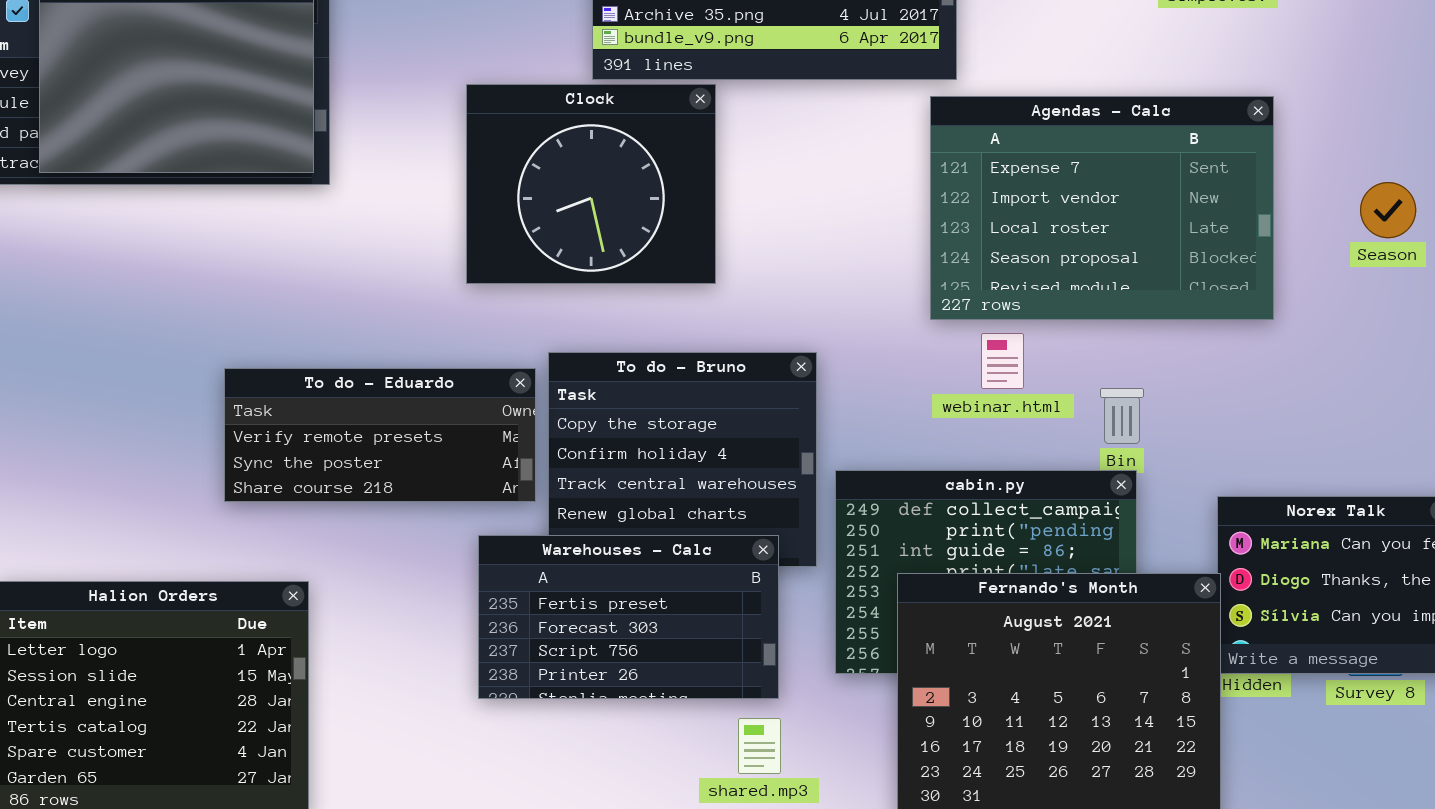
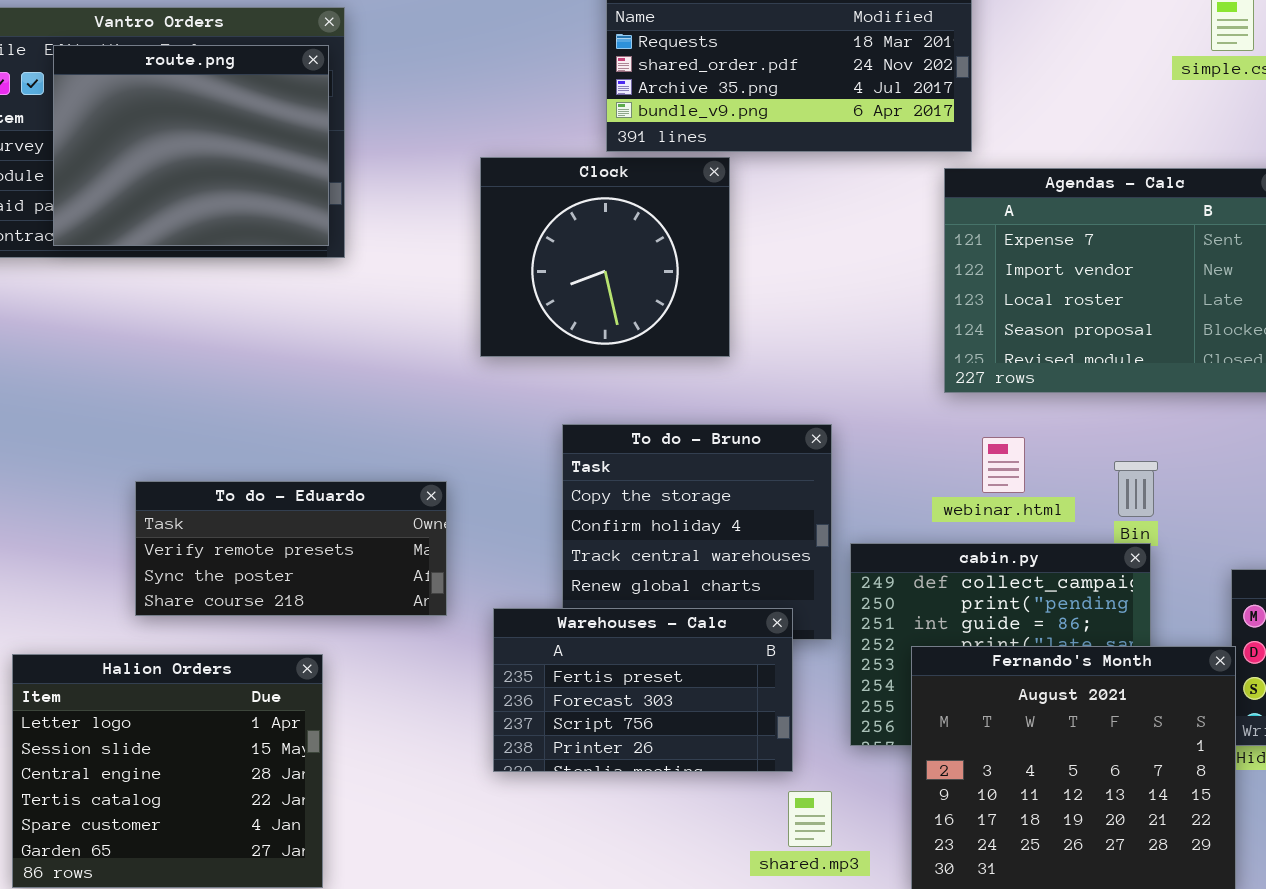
webinar.html: [981,333,1024,389] -> [982,437,1025,493], moved
To do - Eduardo: [224,368,536,502] -> [135,481,447,616], moved
shared.mp3: [738,718,781,774] -> [788,791,832,847], moved

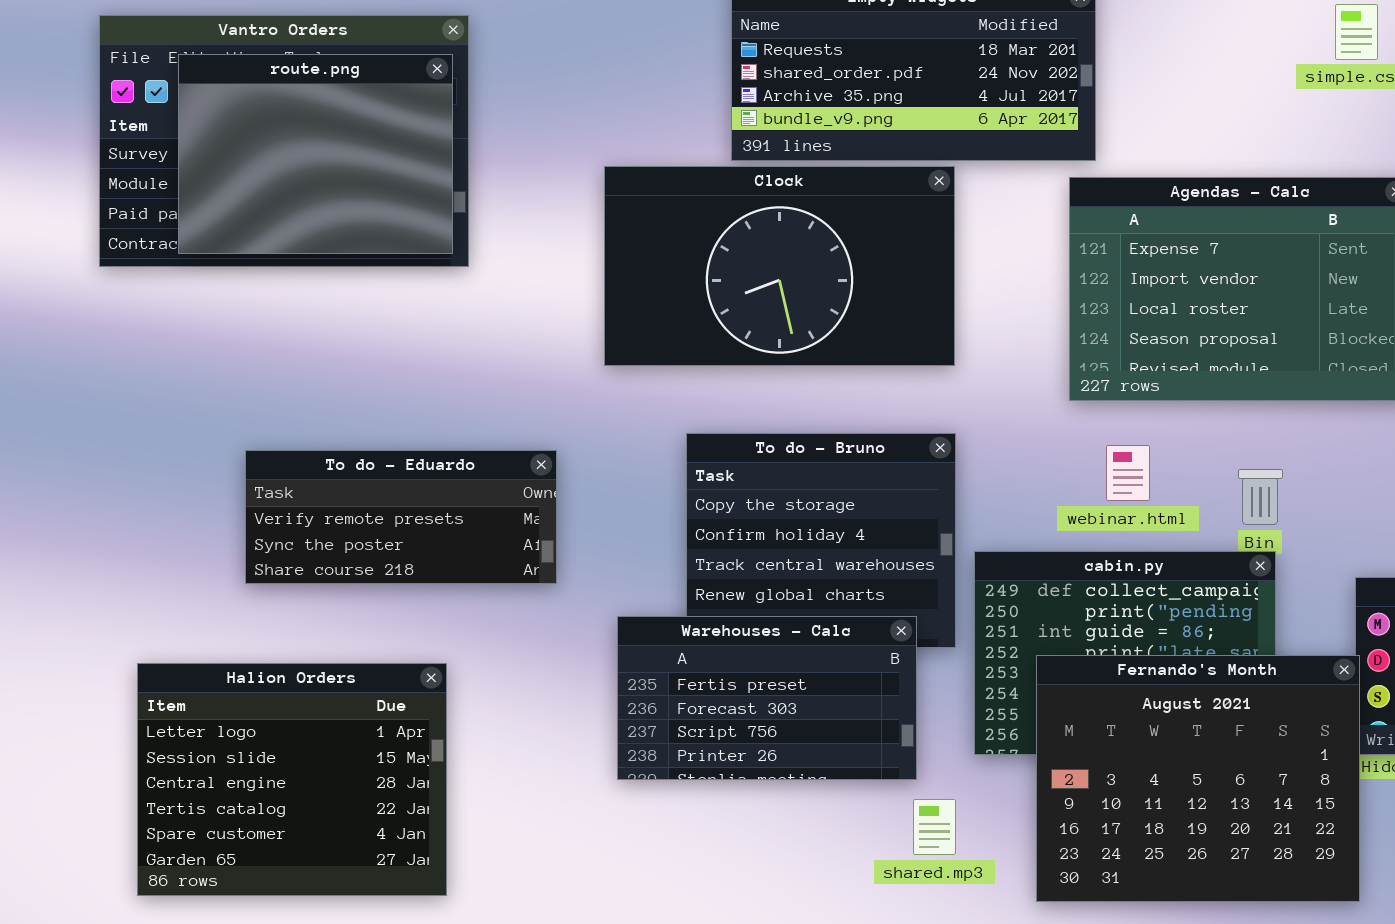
Clock: [480,157,730,357] -> [604,166,955,366], resized
To do - Eduardo: [135,481,447,616] -> [245,450,557,584], moved

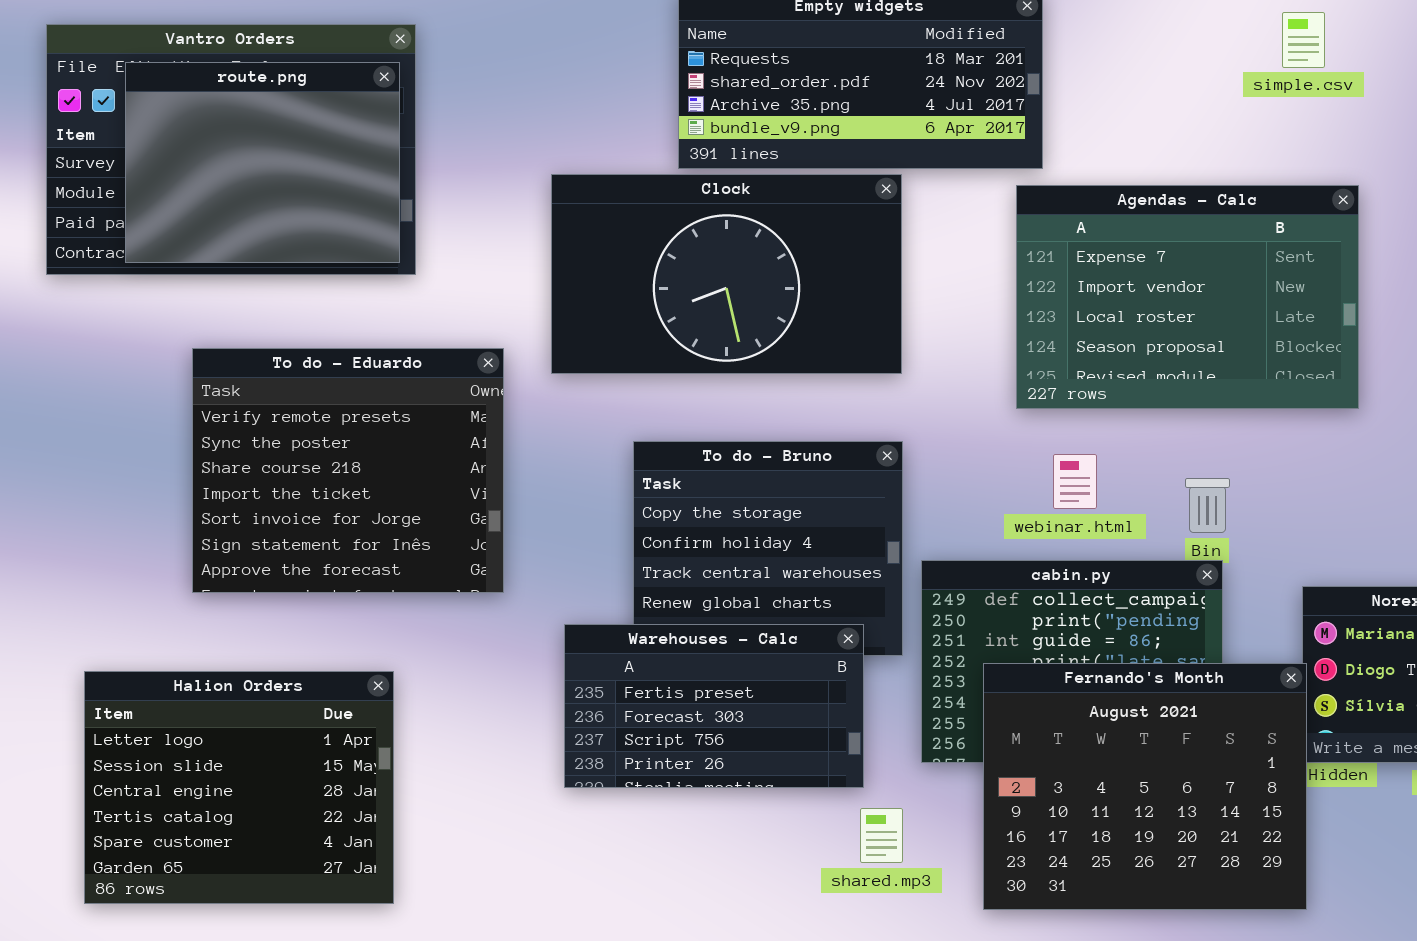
To do - Eduardo: [245,450,557,584] -> [192,348,504,593], resized

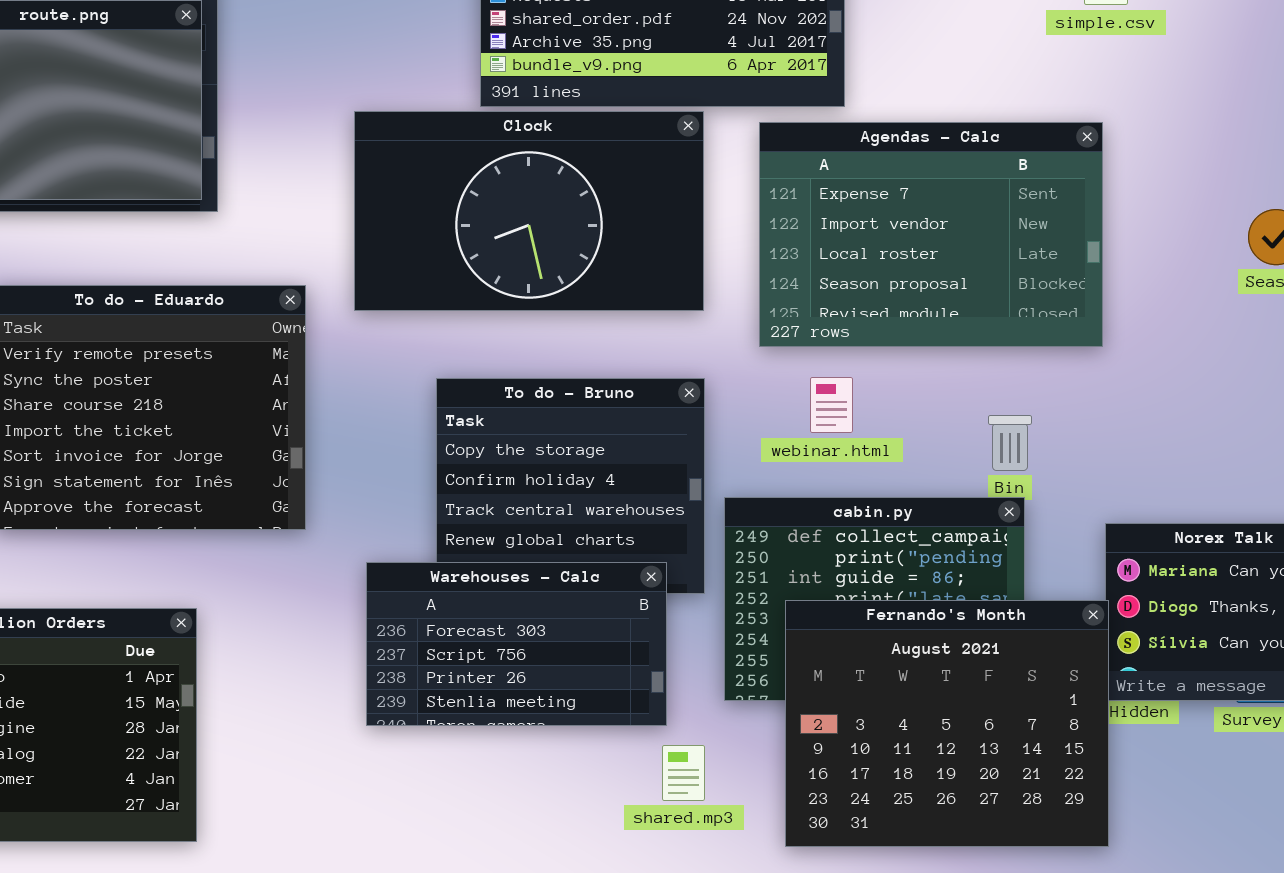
Agendas - Calc: [1016,185,1359,409] -> [759,122,1103,347], moved
webinar.html: [1053,454,1097,509] -> [810,377,853,433], moved
Warehouses - Calc: [564,624,864,788] -> [366,562,667,726], scrolled down 1 row

